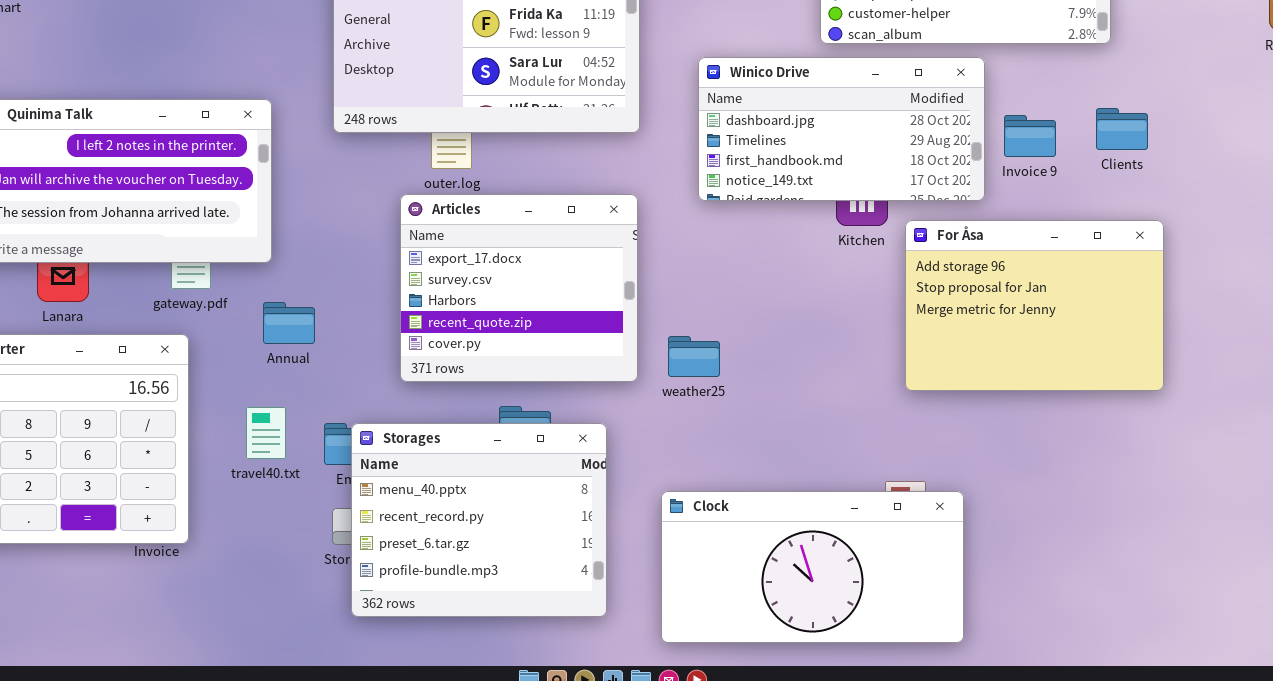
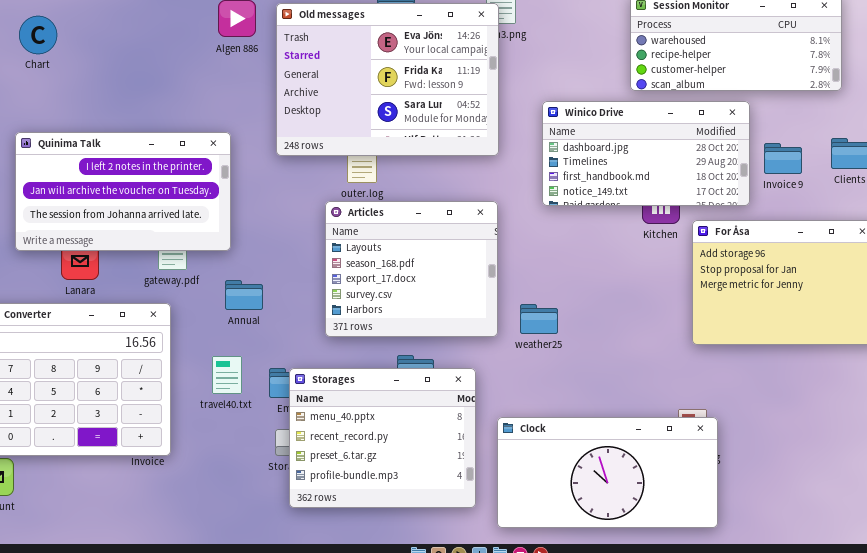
Articles: [400,194,638,382] -> [325,201,498,337], scrolled up 2 rows
Clock: [661,491,964,643] -> [497,417,718,528], moved

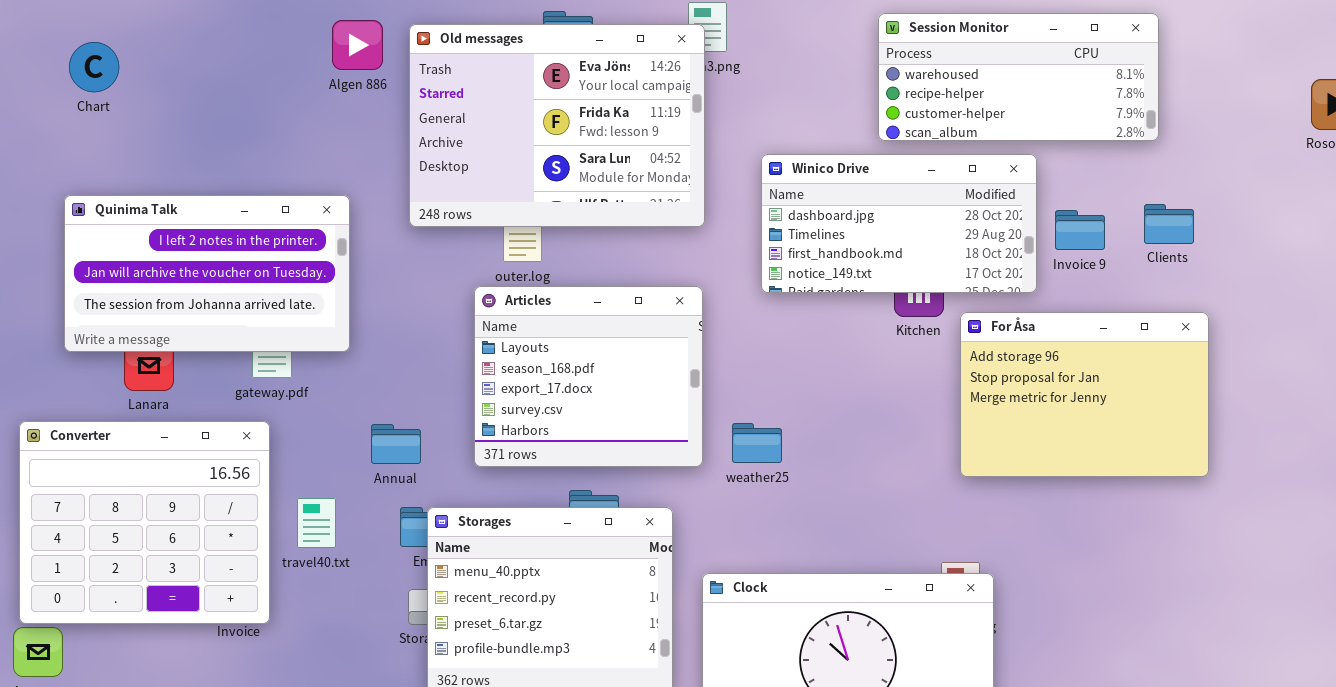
Annual: [225,280,263,310] -> [371,424,421,464], moved
travel40.txt: [212,356,242,394] -> [297,498,336,548], moved

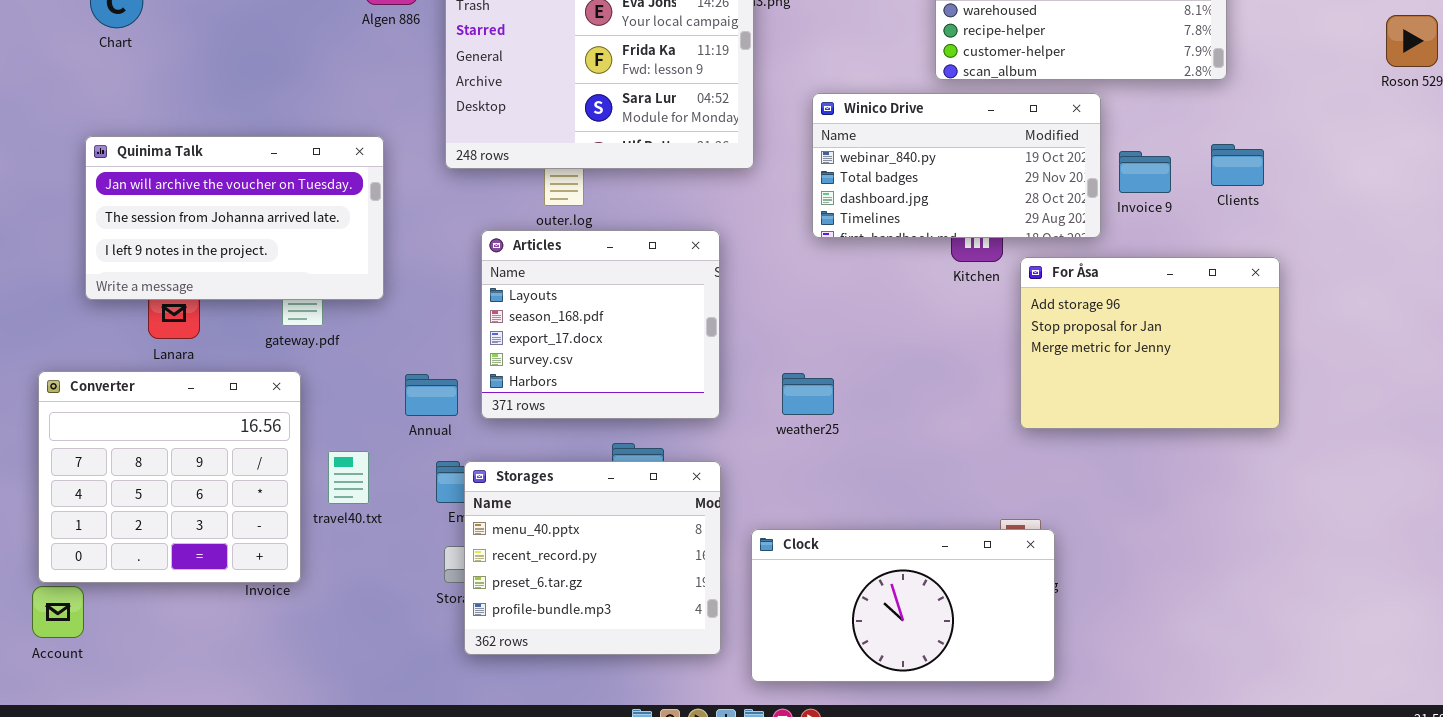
Winico Drive: [761,154,1037,293] -> [812,93,1101,238], scrolled up 2 rows
Quinima Talk: [64,195,350,352] -> [85,136,384,300], scrolled down 1 row
Articles: [474,286,703,467] -> [481,230,720,419], moved

